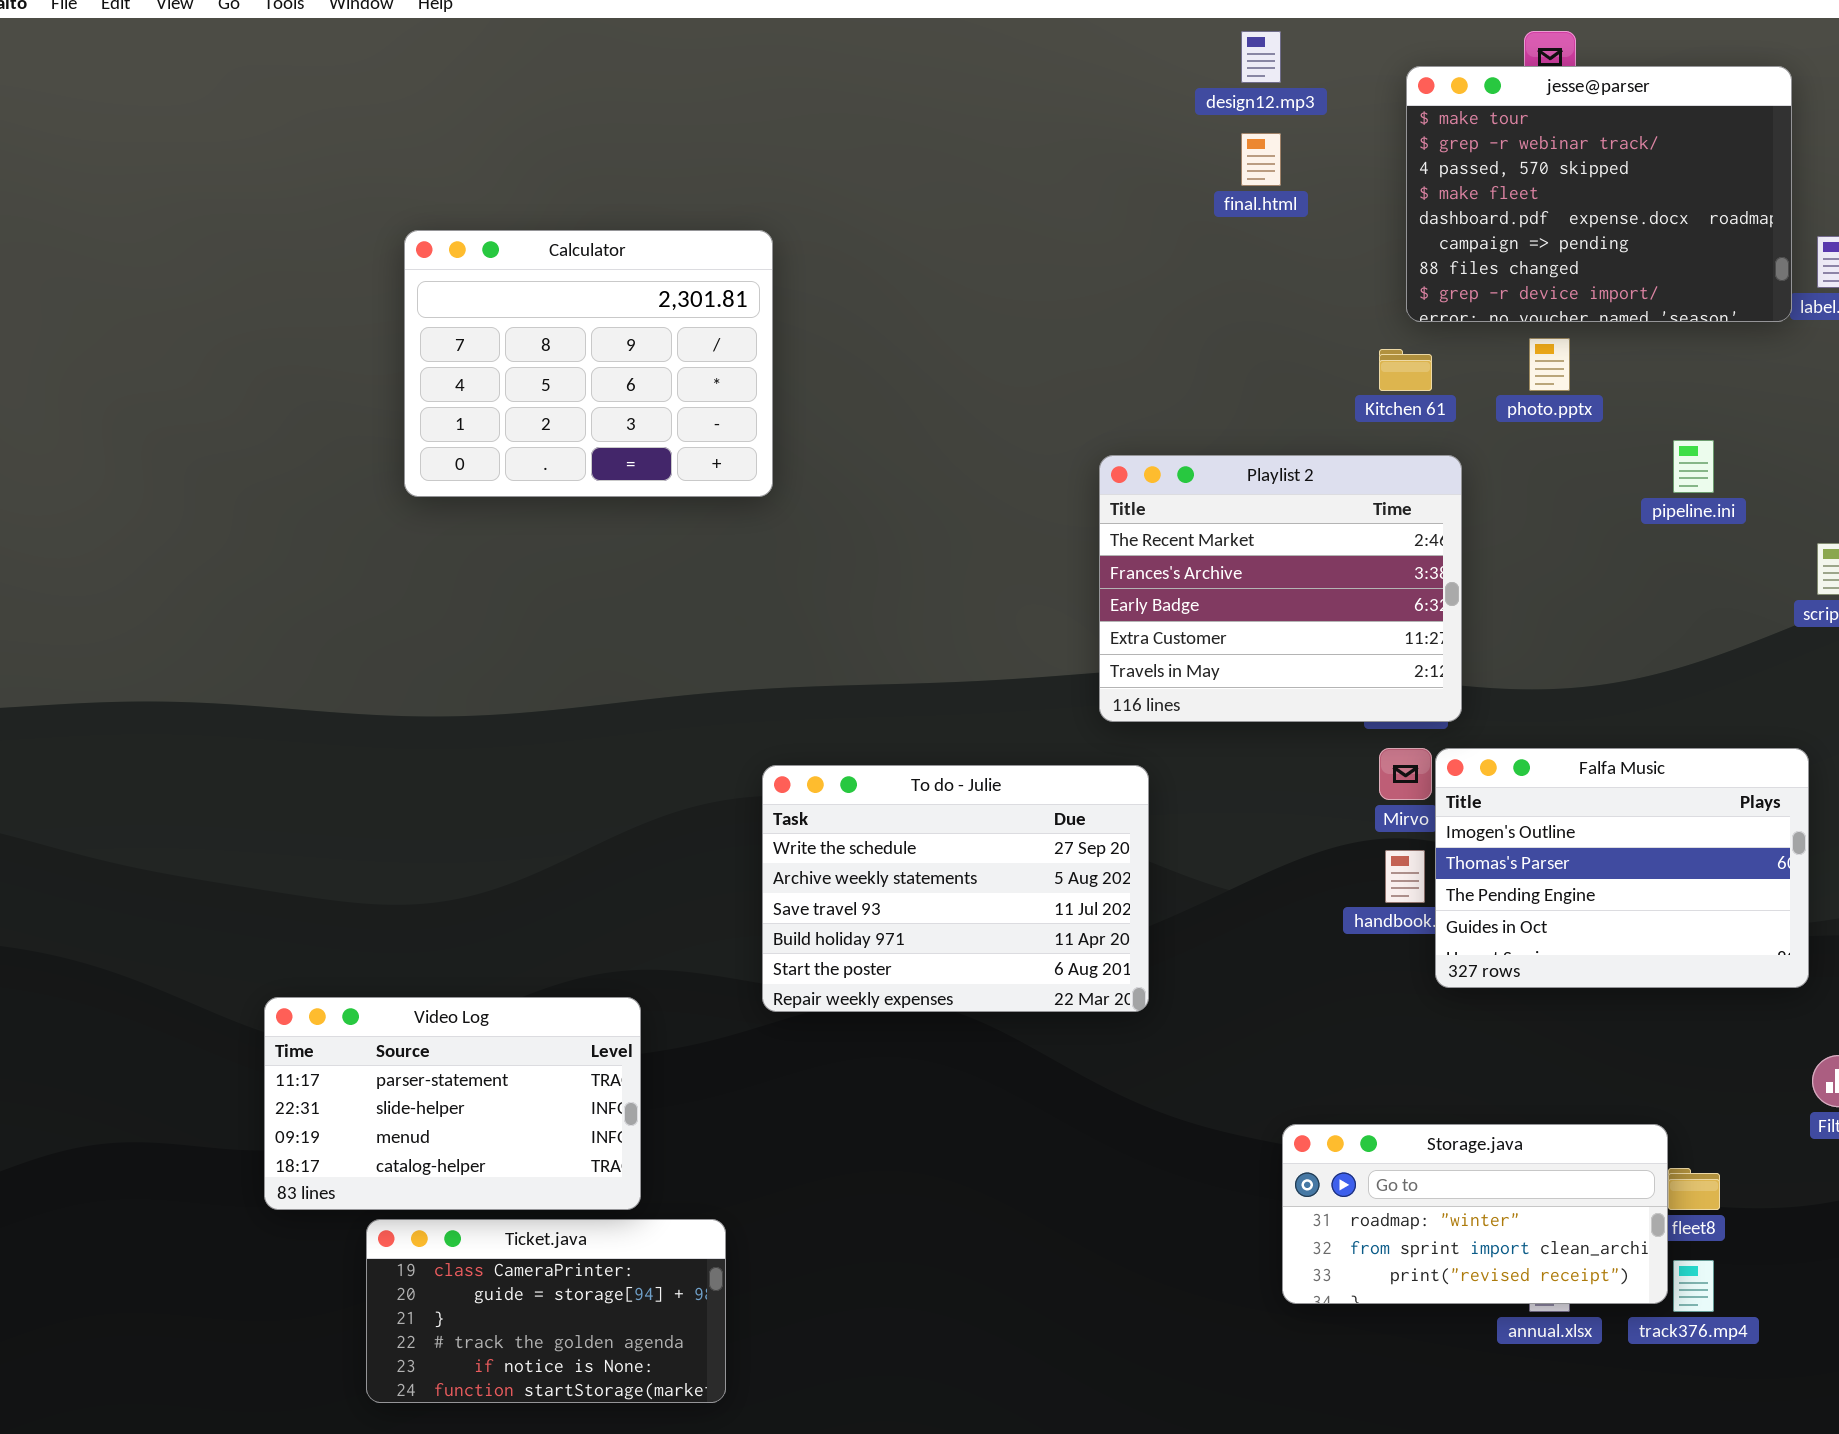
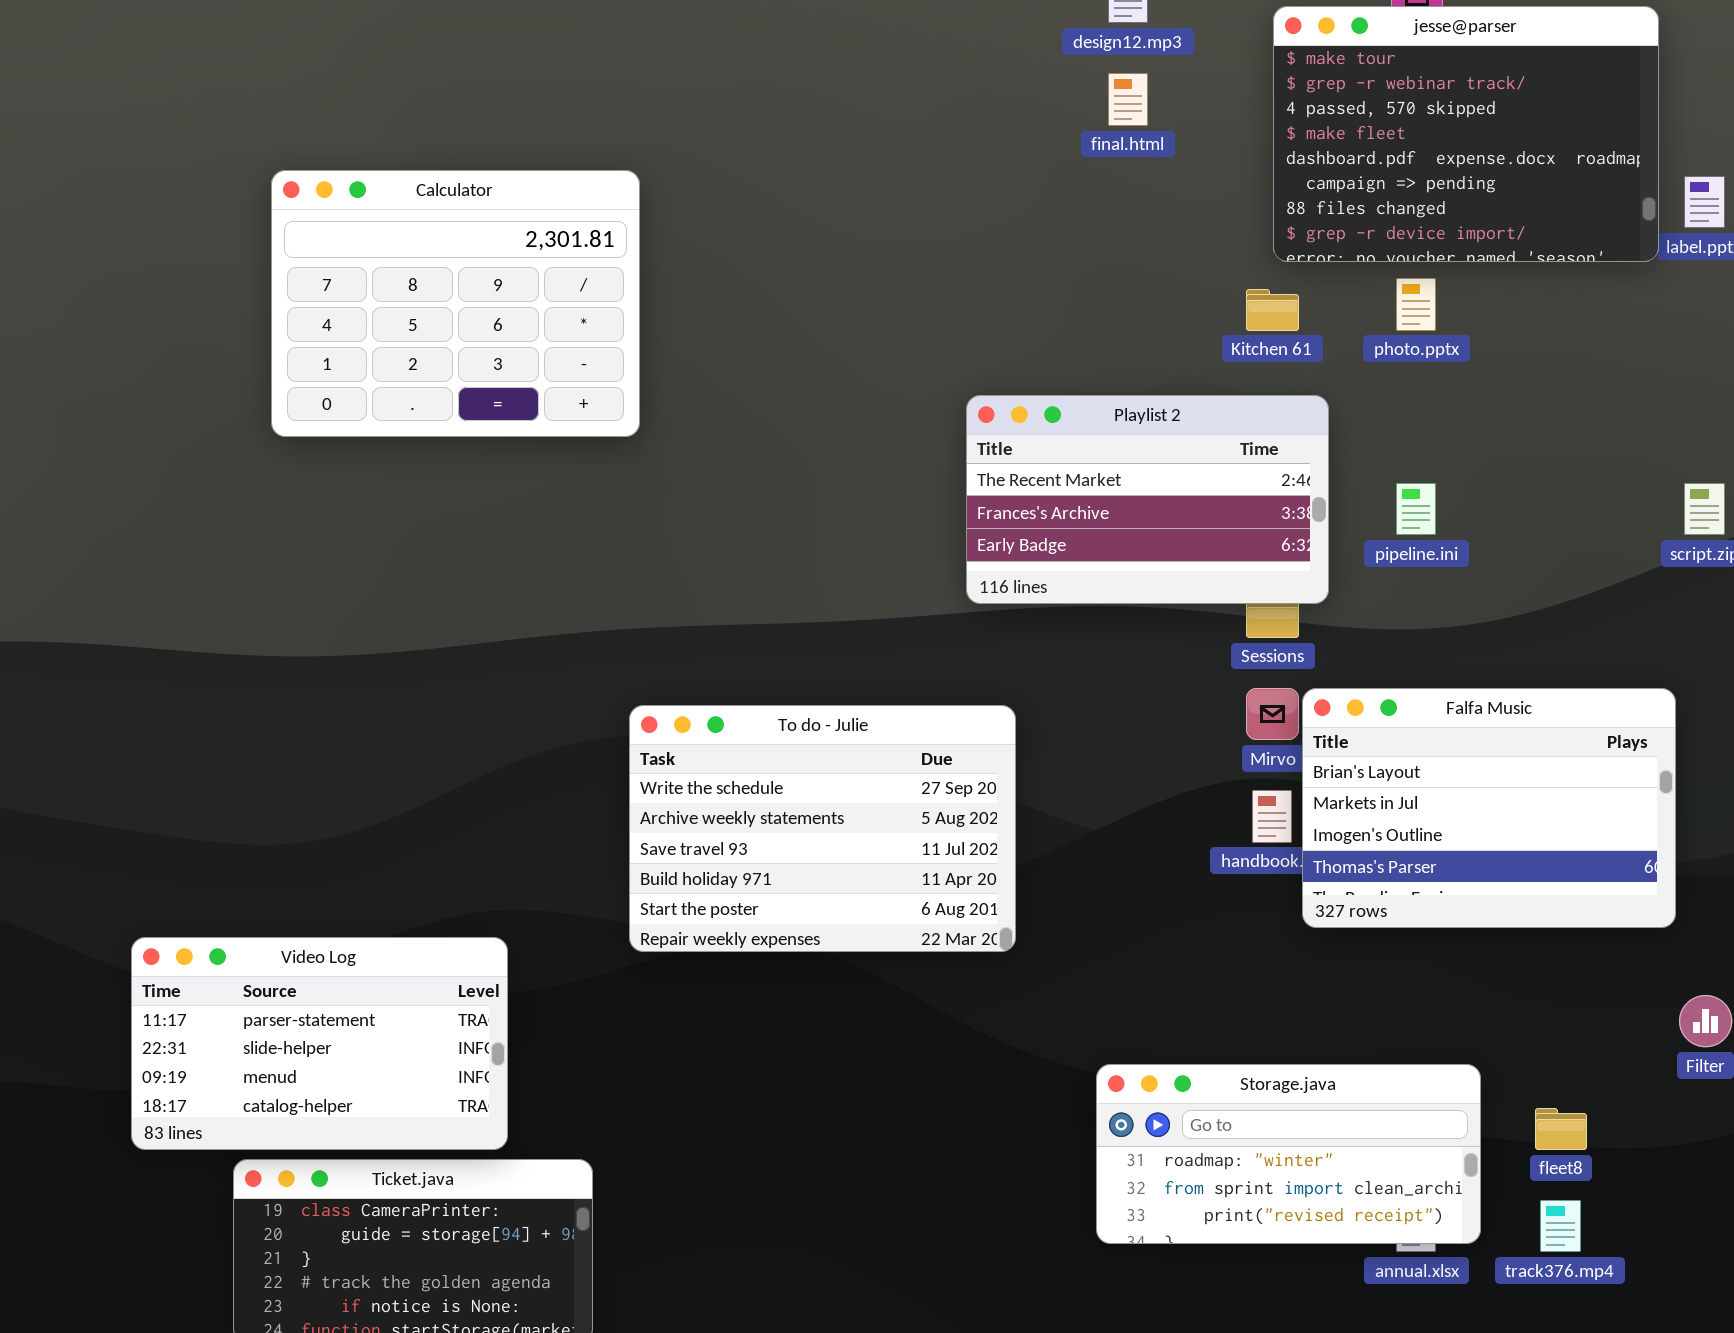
pipeline.ini: [1673,440,1714,493] -> [1396,483,1436,535], moved
Playlist 2: [1099,455,1462,722] -> [966,395,1329,604], resized
Falfa Music: [1435,748,1809,988] -> [1302,688,1676,928], scrolled up 2 rows
Storage.java: [1282,1124,1668,1304] -> [1096,1064,1481,1244], moved

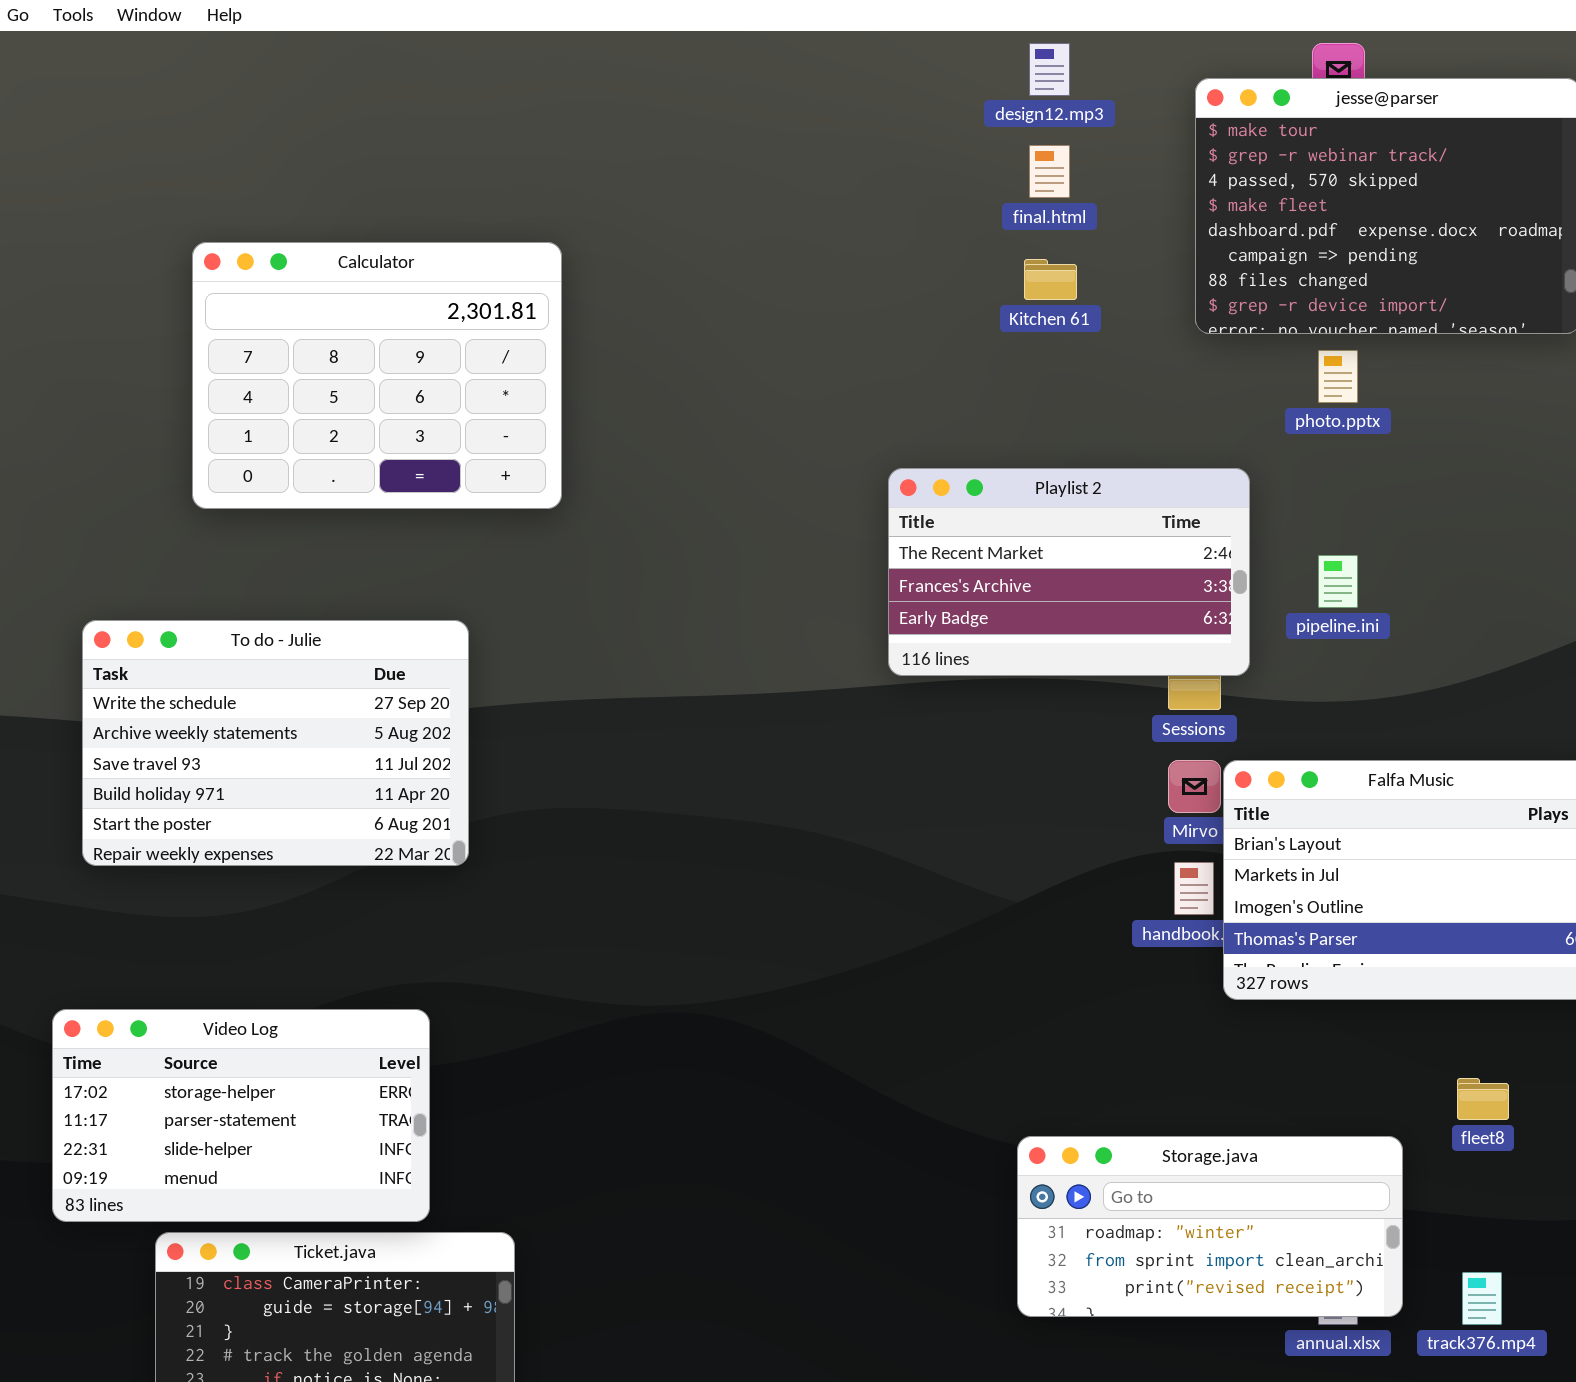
Kitchen 61: [1246,289,1299,331] -> [1024,259,1077,300], moved
To do - Julie: [629,705,1016,952] -> [82,620,469,866], moved
Video Log: [131,937,508,1150] -> [52,1009,430,1222], scrolled up 1 row
fleet8: [1535,1108,1587,1150] -> [1457,1078,1509,1120], moved

